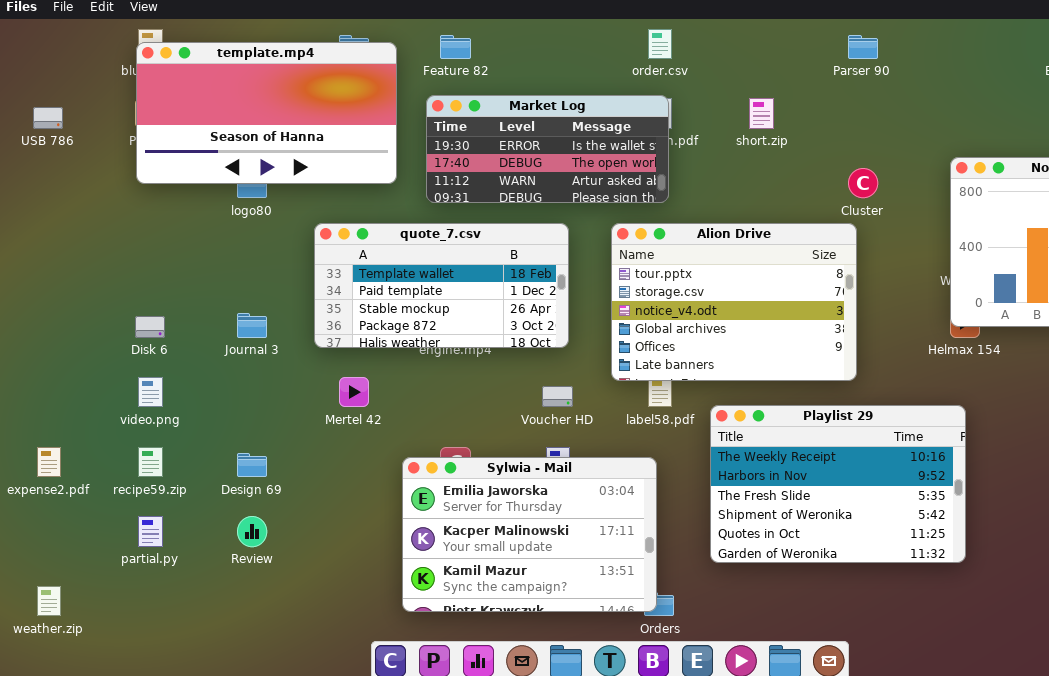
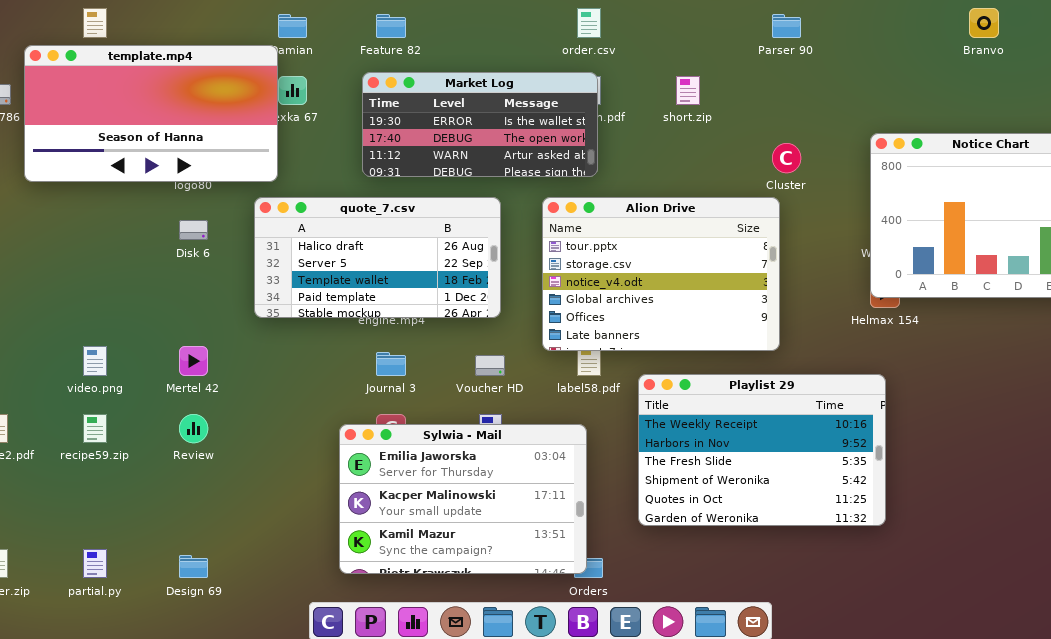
template.mp4: [136,42,397,184] -> [24,45,278,182], moved
quote_7.csv: [314,223,569,348] -> [254,197,501,318], scrolled up 2 rows
Journal 3: [237,313,267,338] -> [376,352,406,376], moved
Disk 6: [135,316,165,338] -> [179,220,208,240], moved
Mertel 42: [339,377,369,407] -> [179,346,208,376], moved
Design 69: [237,453,267,477] -> [179,555,208,578], moved
partial.py: [138,516,163,547] -> [83,549,107,578], moved
Review: [237,516,267,547] -> [179,414,208,443], moved

